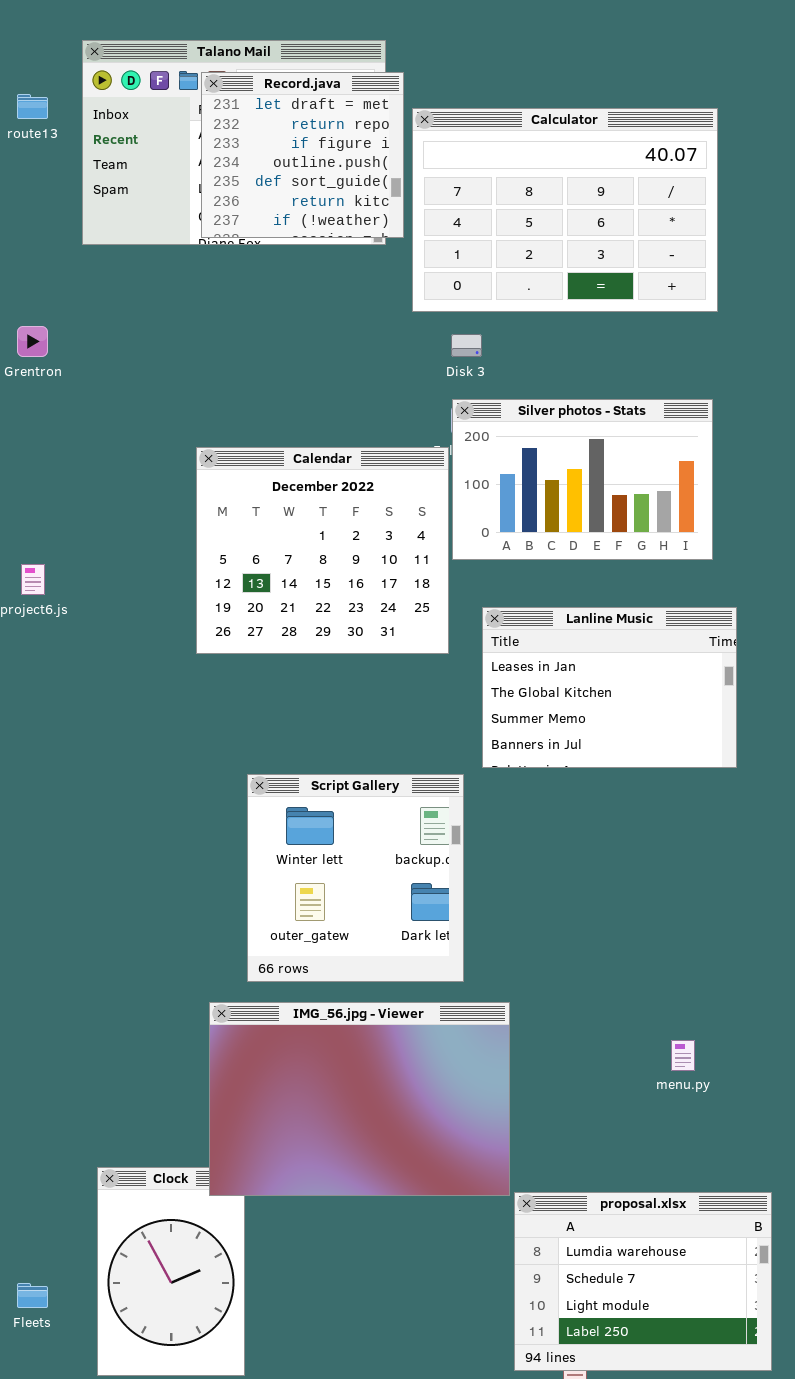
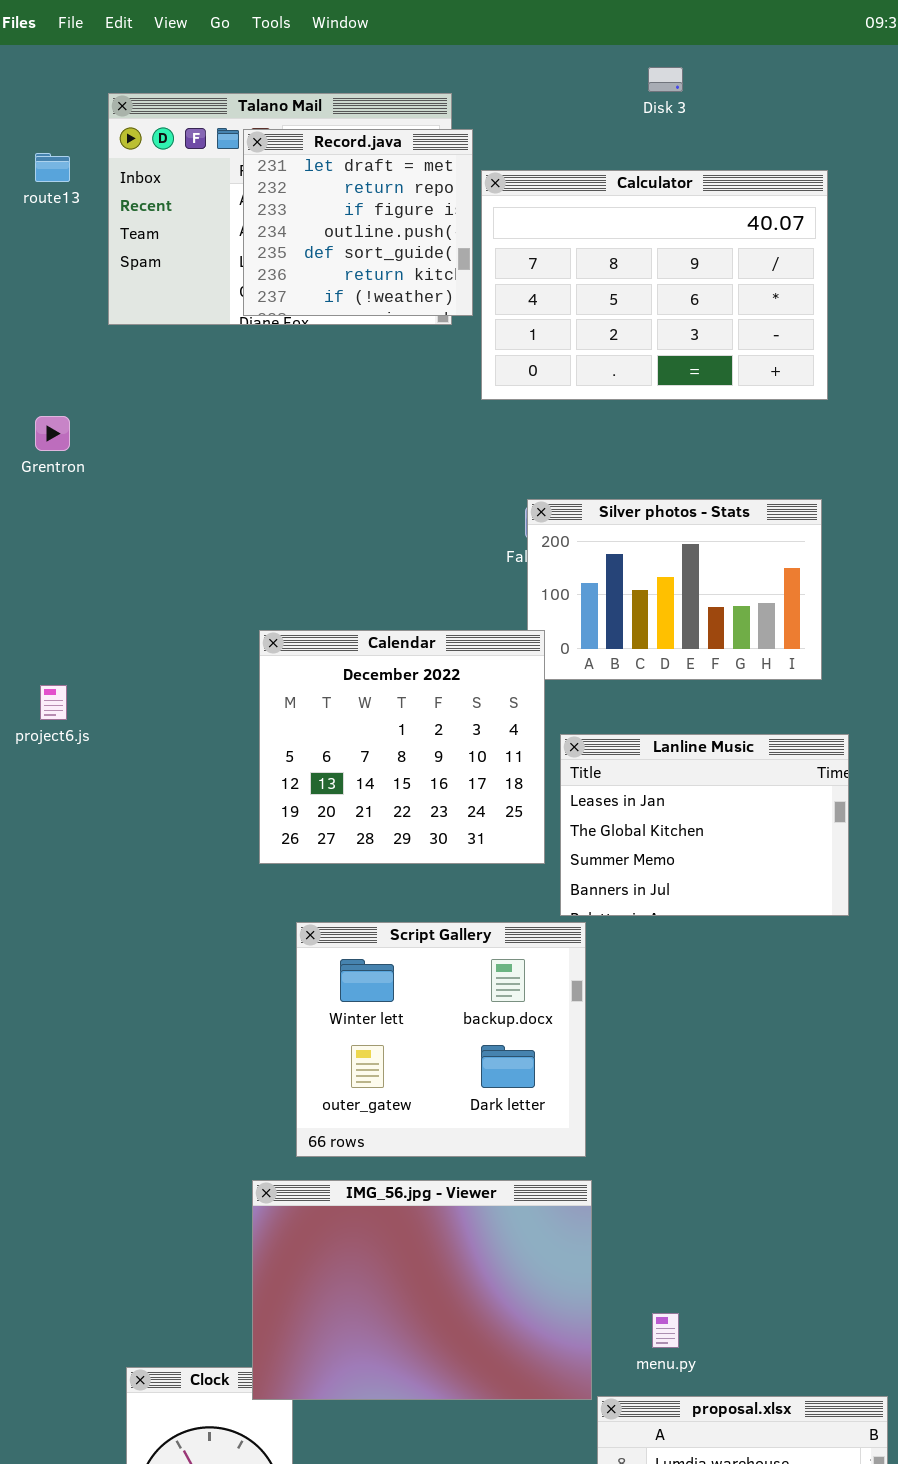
Disk 3: [451,334,482,357] -> [648,67,683,92], moved
Calendar: [196,447,449,654] -> [259,630,545,864], moved
Script Gallery: [247,774,464,982] -> [296,922,586,1157], resized
menu.py: [671,1040,695,1071] -> [652,1313,679,1348], moved

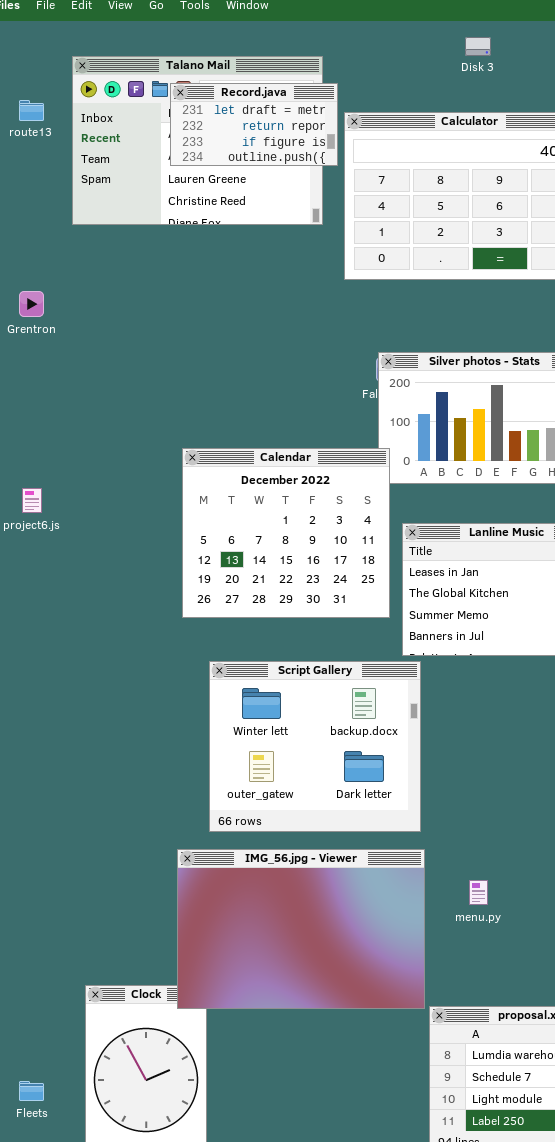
Record.java: [243,129,473,316] -> [170,83,338,166], resized
menu.py: [652,1313,679,1348] -> [469,880,488,905], moved

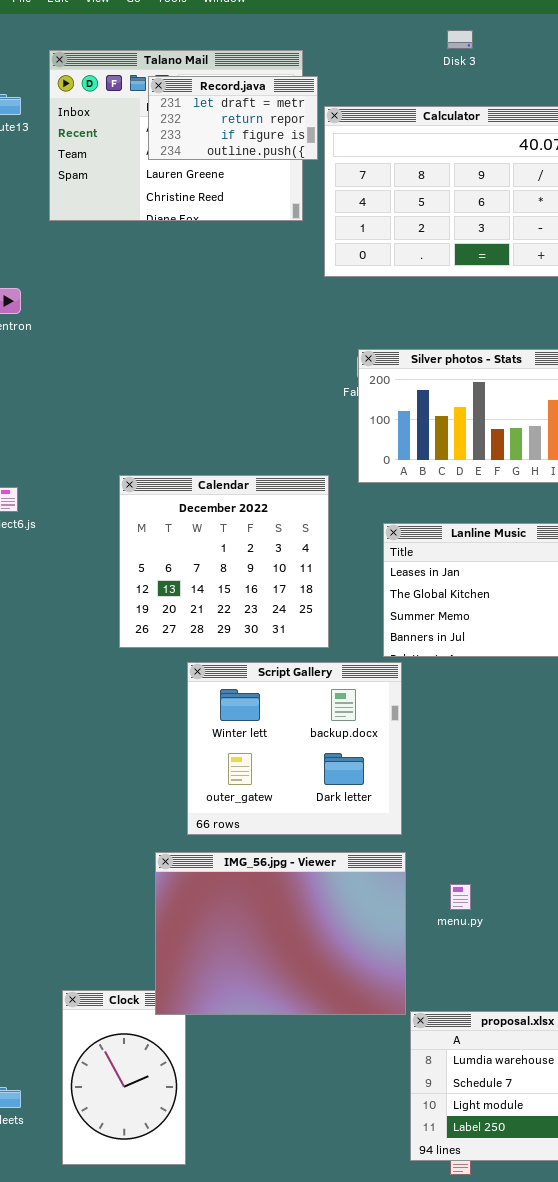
Calendar: [182,448,390,618] -> [119,475,329,648], moved

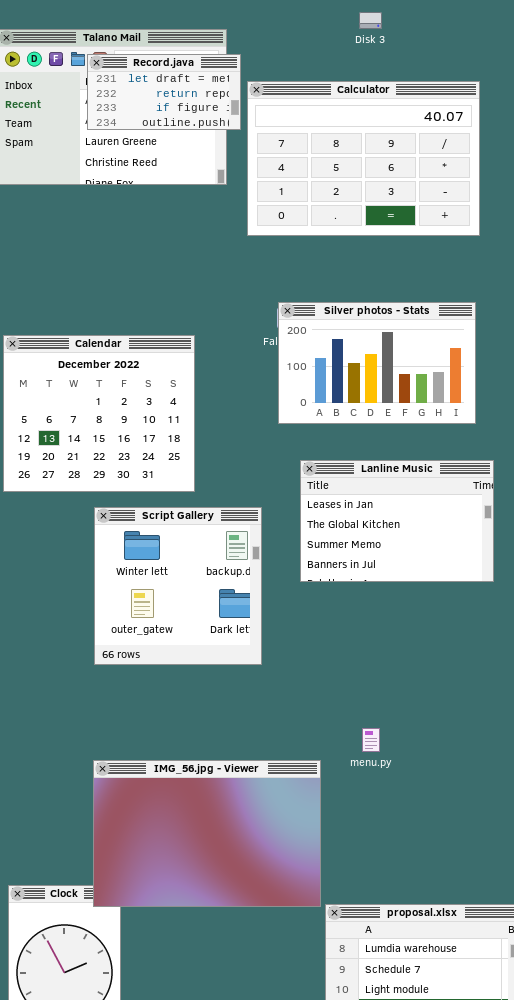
Calendar: [119,475,329,648] -> [3,335,195,492], moved
Script Gallery: [187,662,402,835] -> [94,507,262,665], moved, resized
menu.py: [450,884,471,910] -> [362,728,380,752], moved

